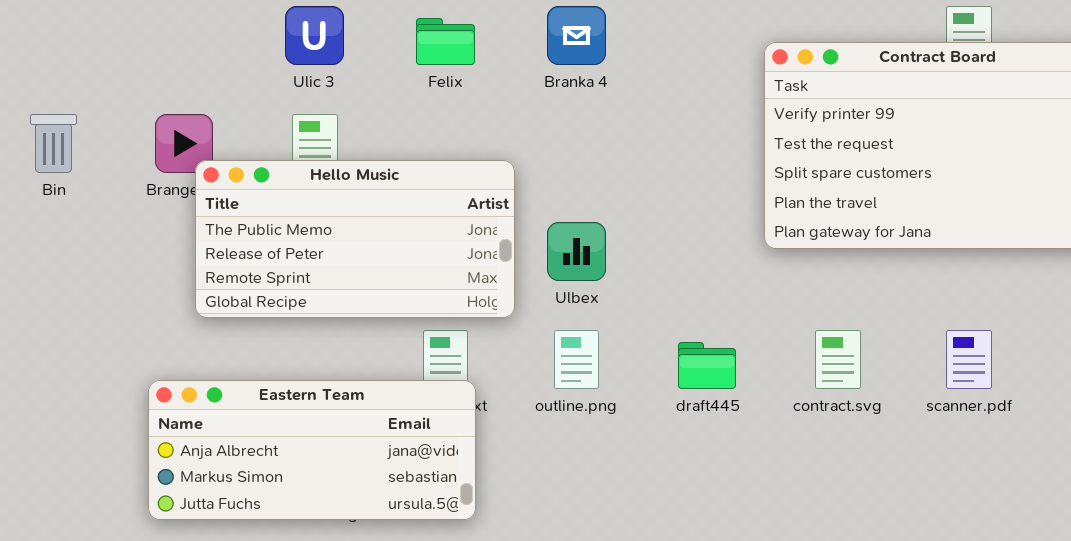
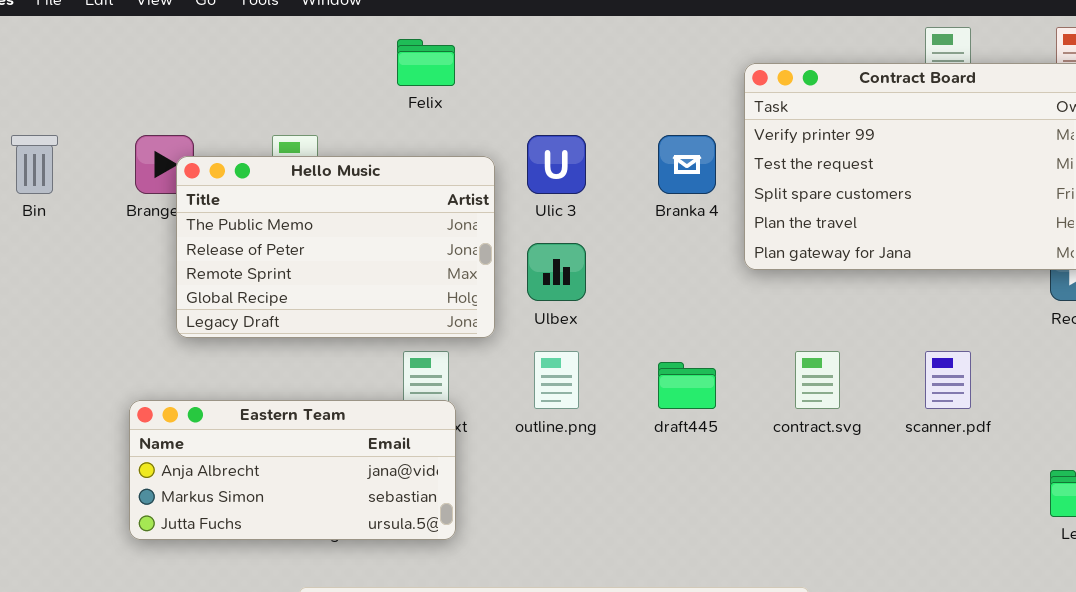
Ulic 3: [285,6,344,65] -> [527,135,586,194], moved
Branka 4: [547,6,606,65] -> [658,135,716,194], moved
Hello Music: [195,160,515,318] -> [176,156,495,338], resized

